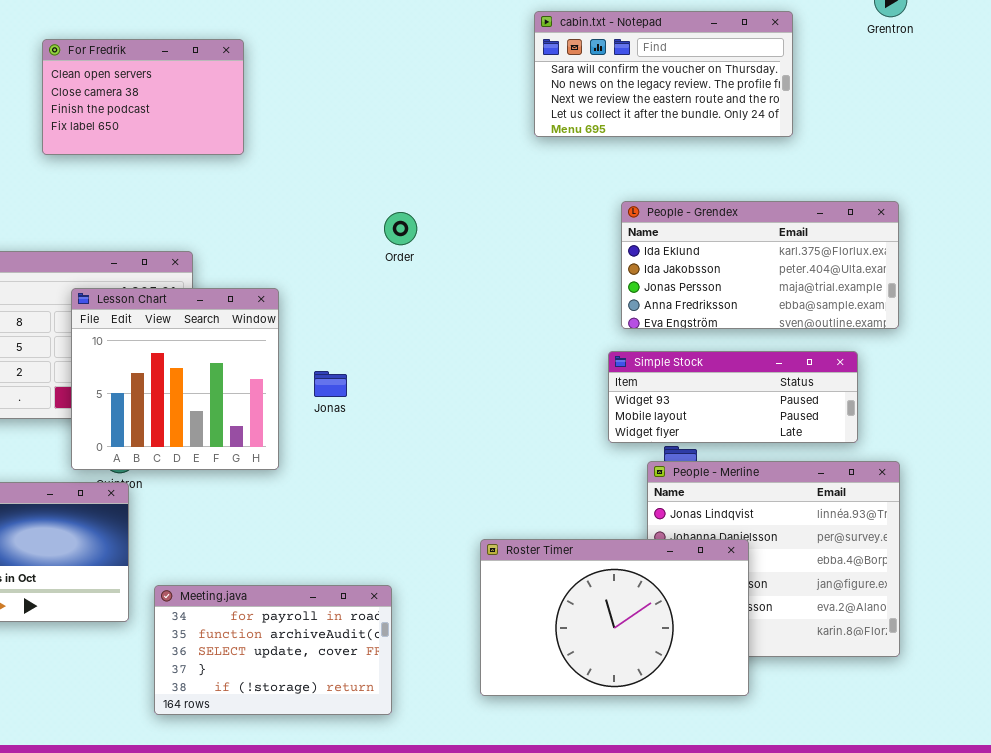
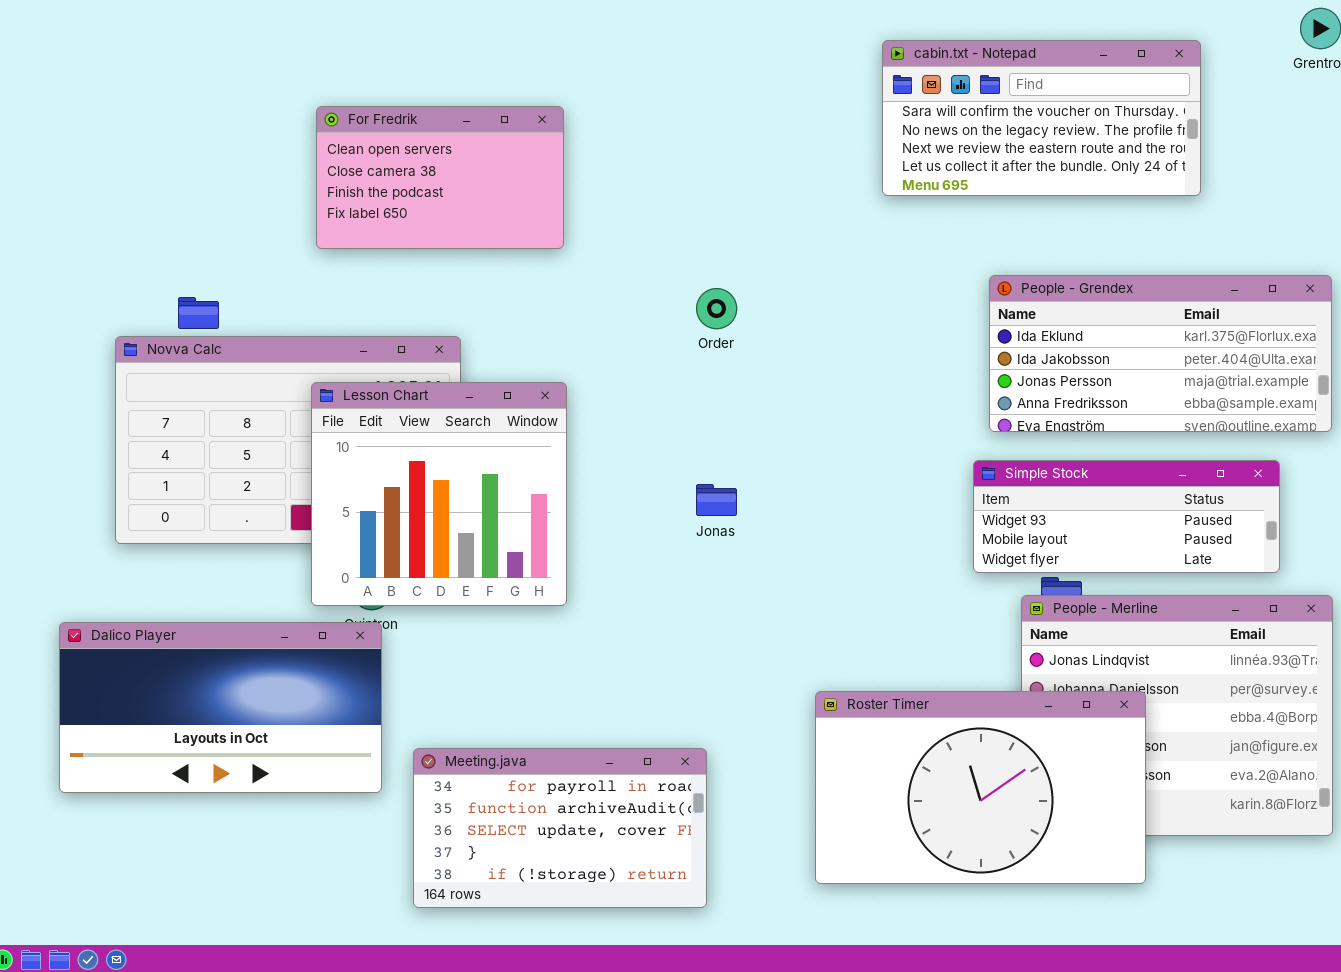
For Fredrik: [42,39,244,155] -> [316,106,564,249], moved
Jonas: [314,371,347,397] -> [696,484,737,516], moved

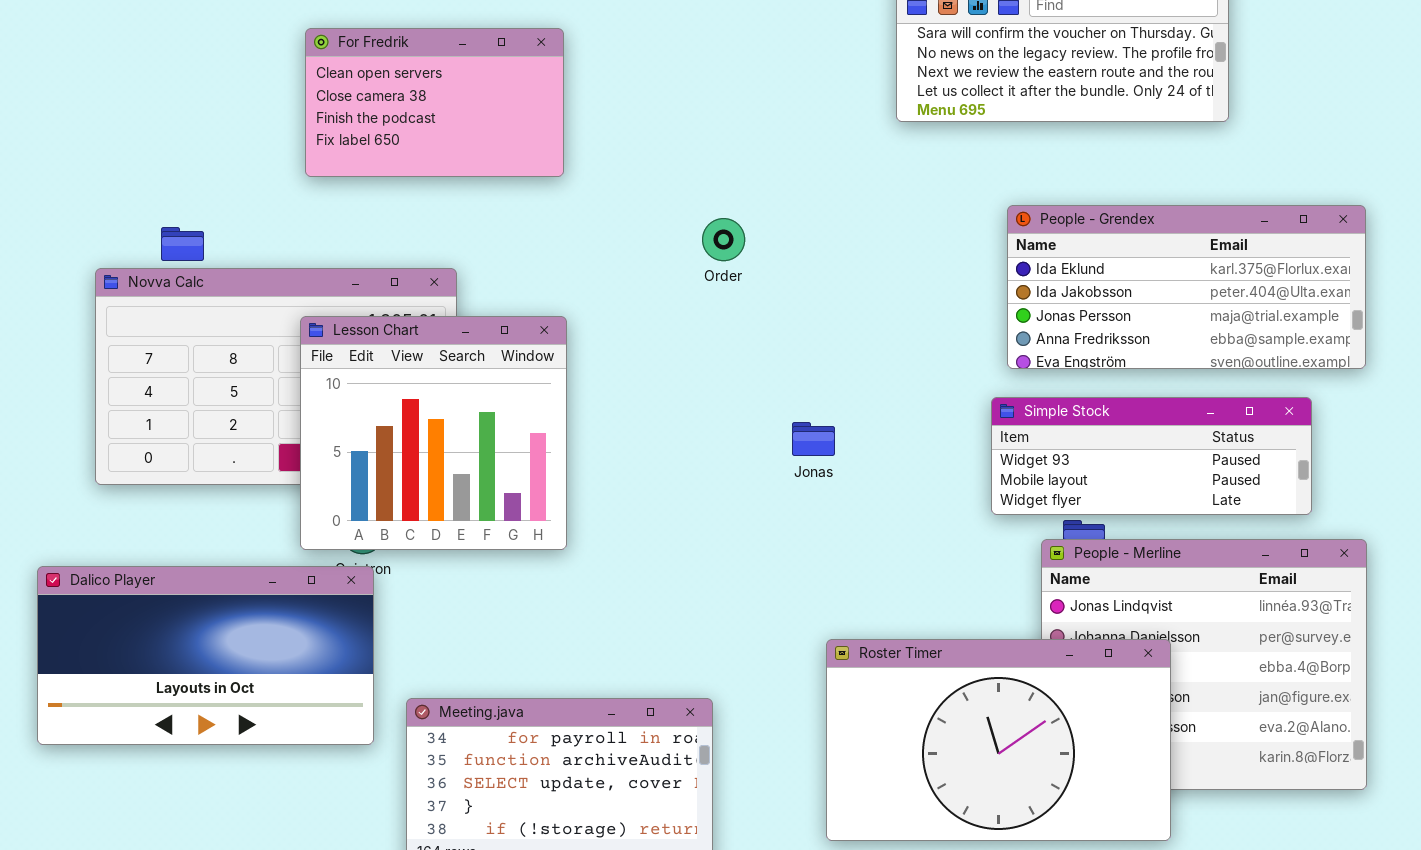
Jonas: [696,484,737,516] -> [792,422,835,456], moved

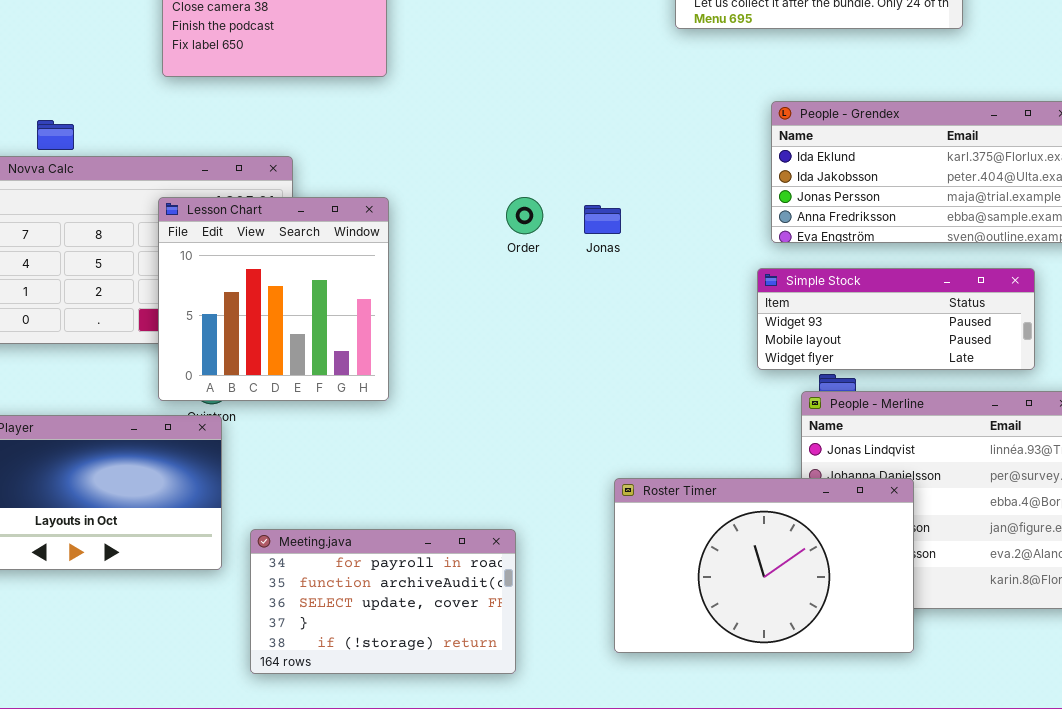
Order: [702,218,745,261] -> [506,197,543,234], moved
Jonas: [792,422,835,456] -> [584,205,621,234], moved

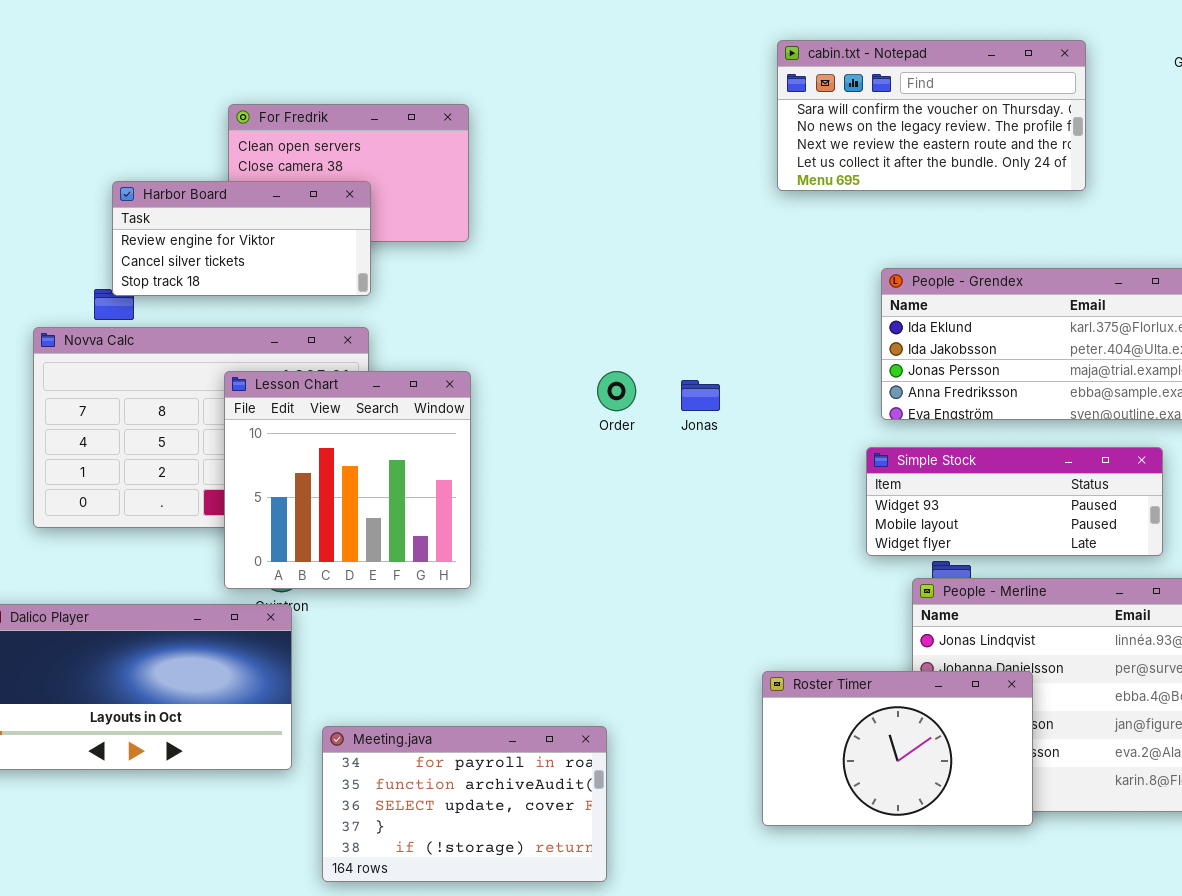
Harbor Board: none -> [112,181,371,296], opened
Roster Timer: [614,478,914,653] -> [762,671,1033,826], resized

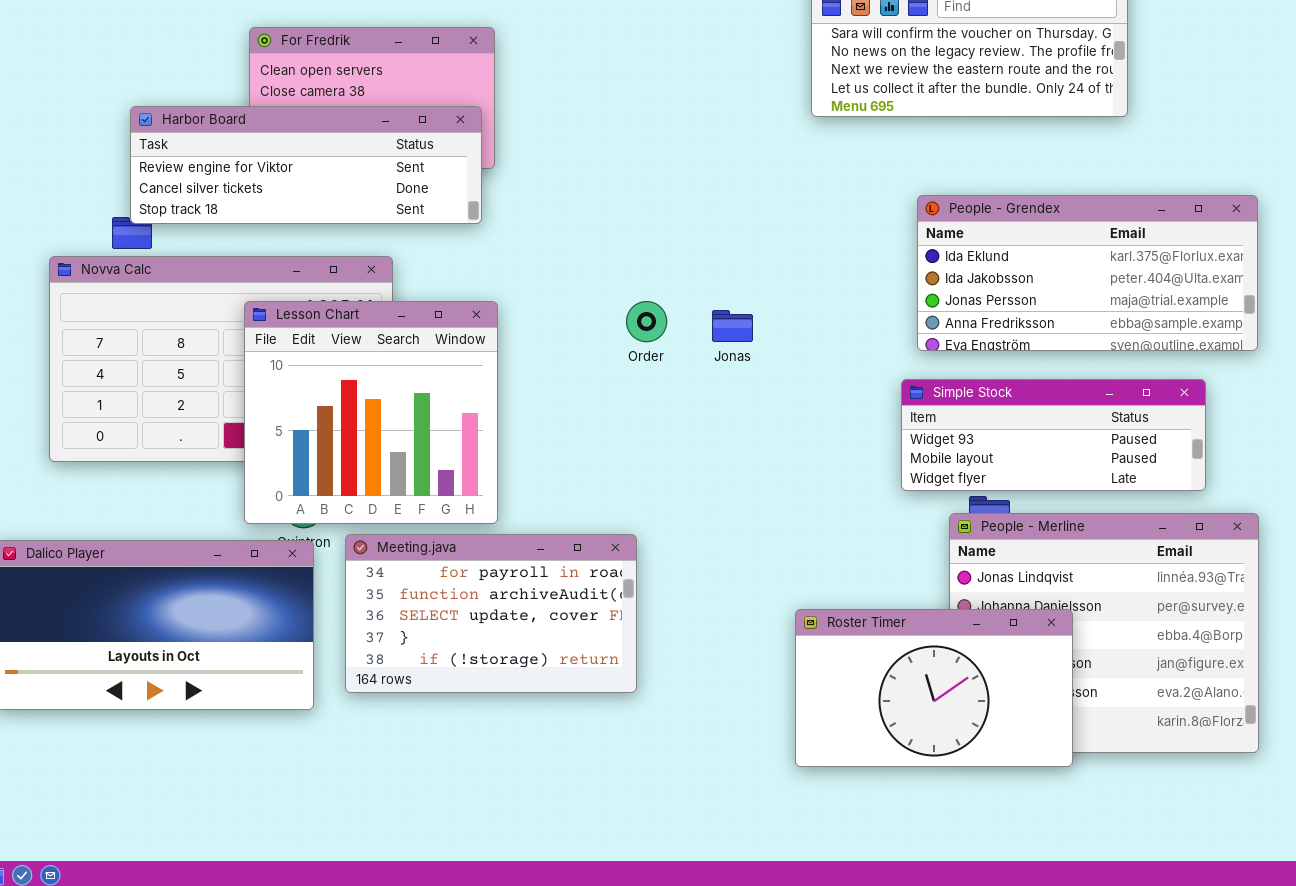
Harbor Board: [112,181,371,296] -> [130,106,482,224], resized
Meeting.java: [322,726,607,882] -> [345,534,637,693], moved

